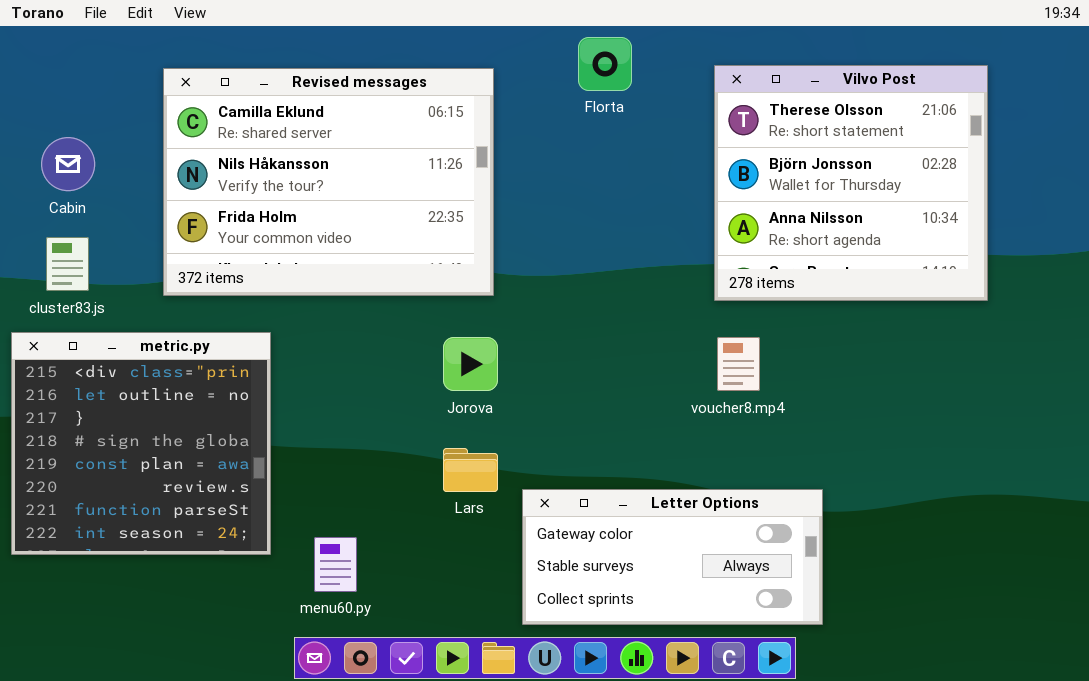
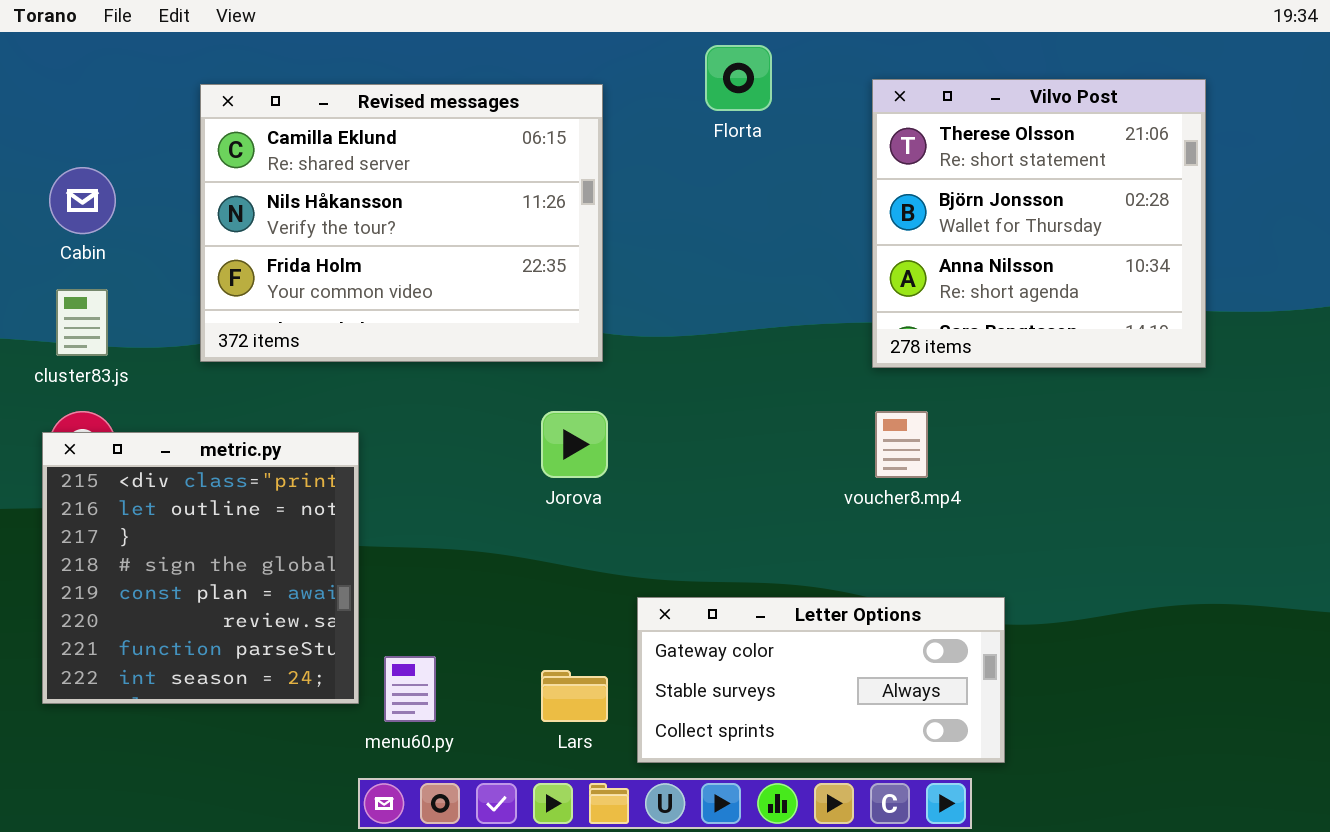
metric.py: [11,332,271,555] -> [42,432,359,704], moved
Lars: [443,448,498,492] -> [541,670,608,722], moved

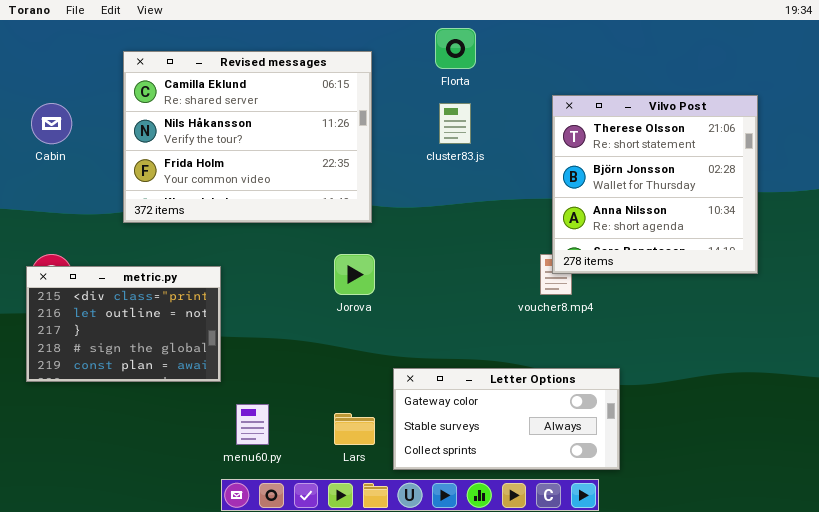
Vilvo Post: [872,79,1206,368] -> [552,95,758,274], moved
cluster83.js: [56,289,108,356] -> [439,103,471,144], moved
metric.py: [42,432,359,704] -> [26,266,221,382], resized

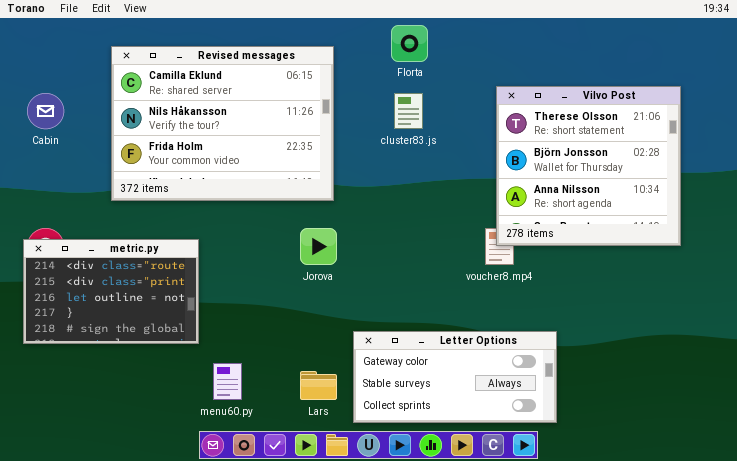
metric.py: [26,266,221,382] -> [23,239,199,344], scrolled up 1 row

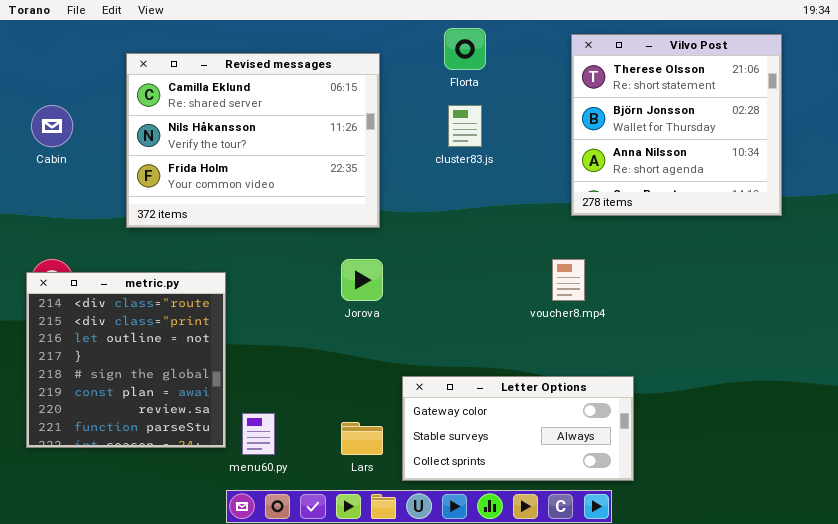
Vilvo Post: [496,86,681,246] -> [571,34,782,216], moved
metric.py: [23,239,199,344] -> [26,272,226,448], resized

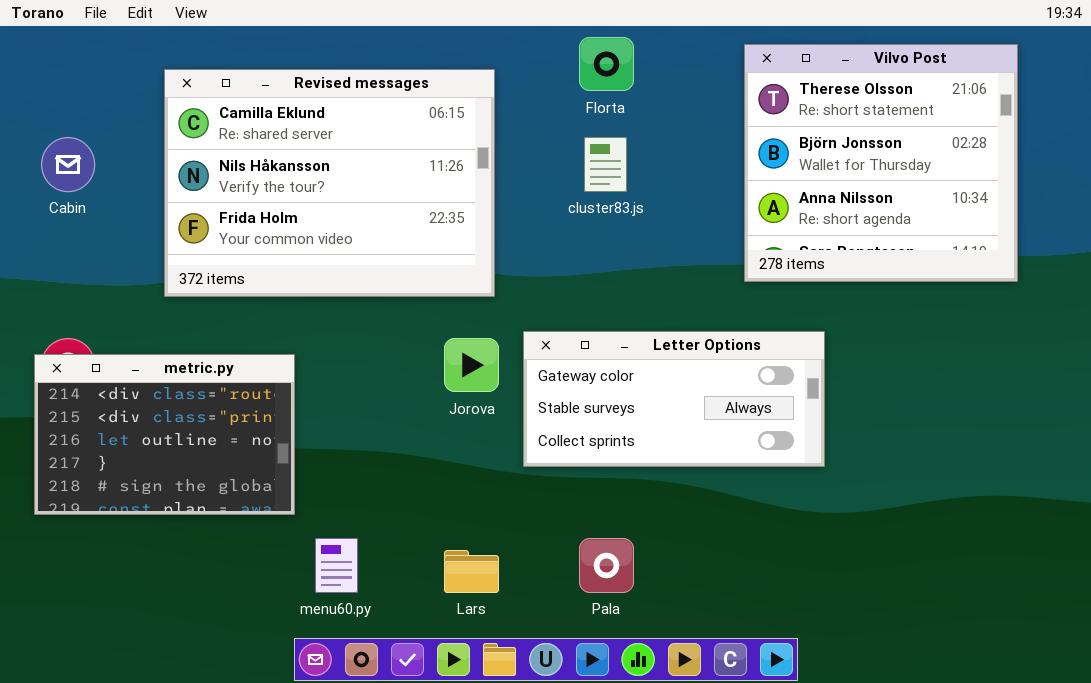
metric.py: [26,272,226,448] -> [34,354,295,515], resized
Letter Options: [402,376,634,481] -> [523,331,825,467], moved

